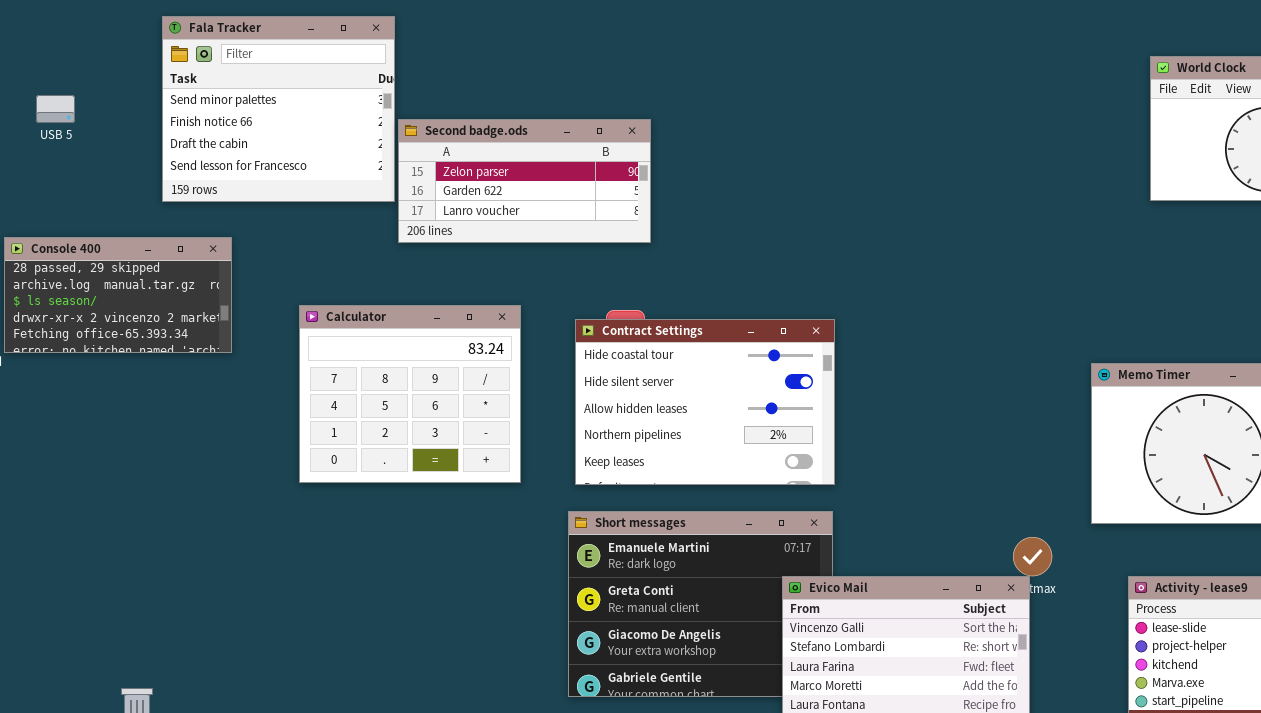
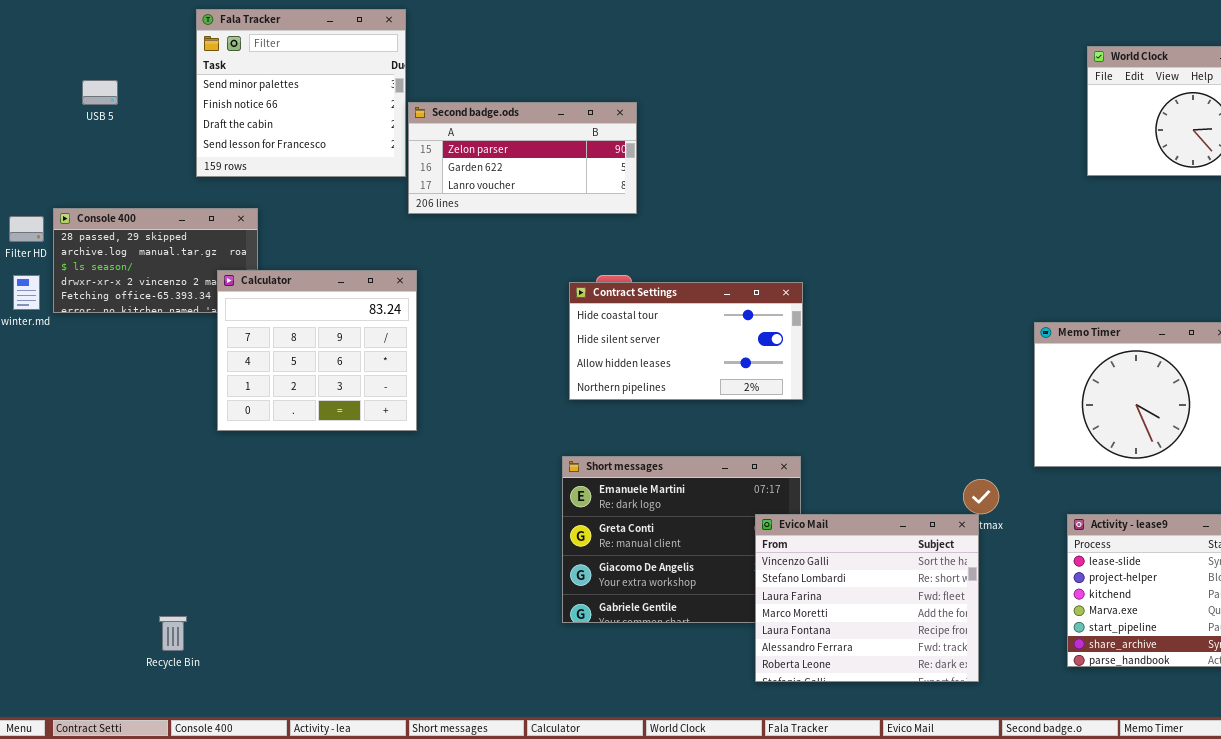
Calculator: [299,305,521,483] -> [217,270,417,431], moved
Contract Settings: [575,319,835,485] -> [569,282,803,400], resized

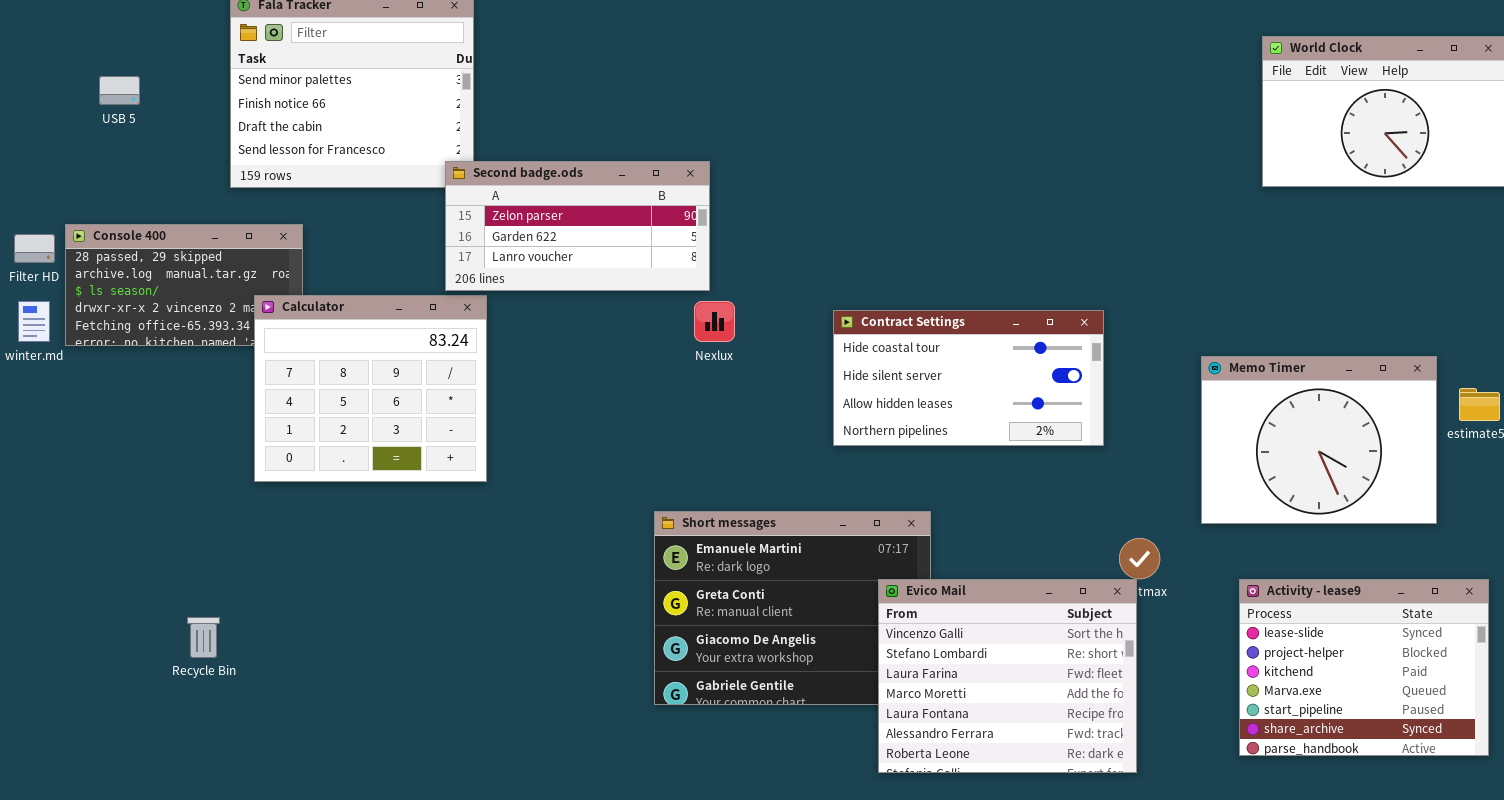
Second badge.ods: [408,102,637,214] -> [445,161,710,291], moved
Contract Settings: [569,282,803,400] -> [833,310,1104,446], moved
Recycle Bin: [159,616,187,651] -> [187,617,220,658], moved

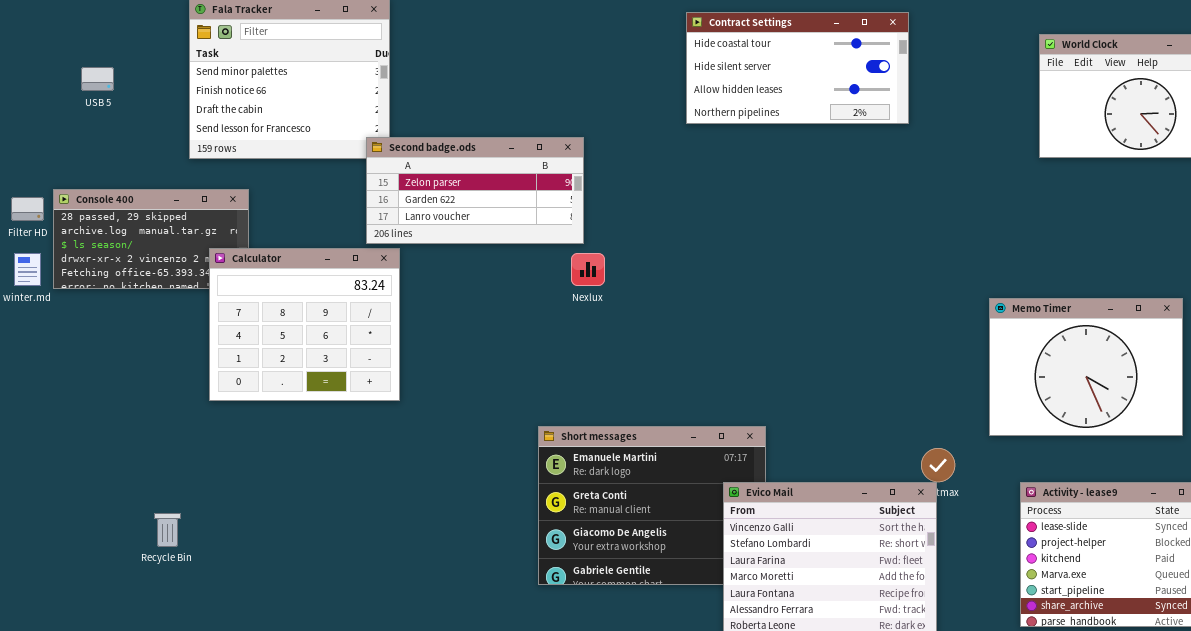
Contract Settings: [833,310,1104,446] -> [686,12,909,124], moved

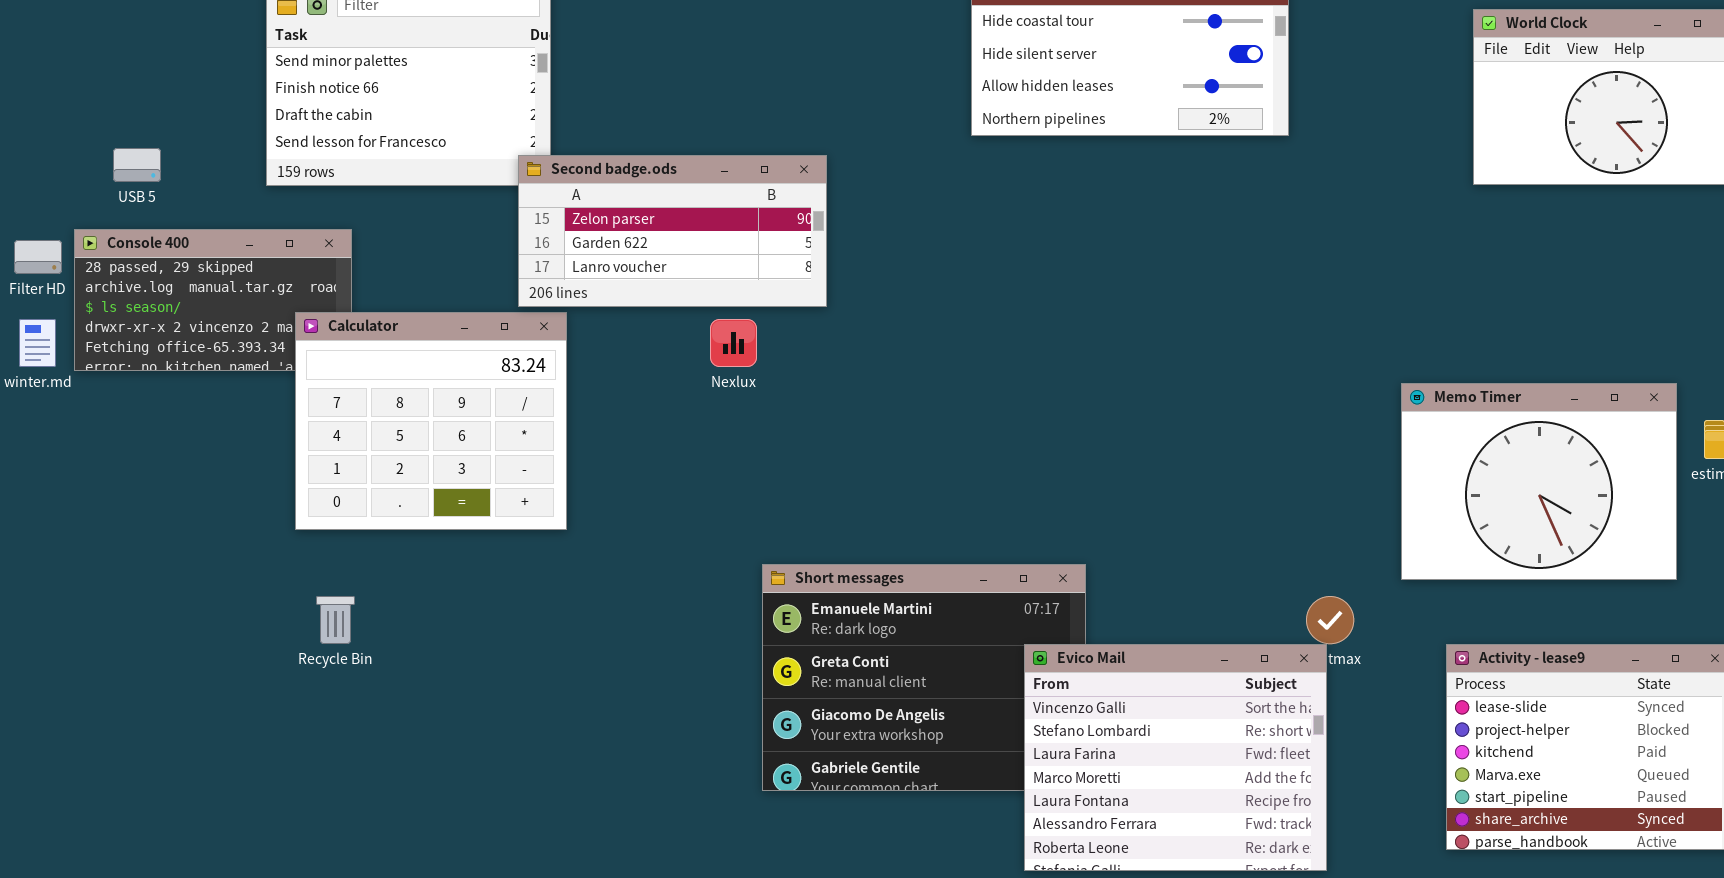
USB 5: [81,67,114,91] -> [113,148,161,182], moved
Nexlux: [571,253,605,286] -> [710,319,757,367], moved
Recycle Bin: [154,513,181,547] -> [316,596,355,644], moved

